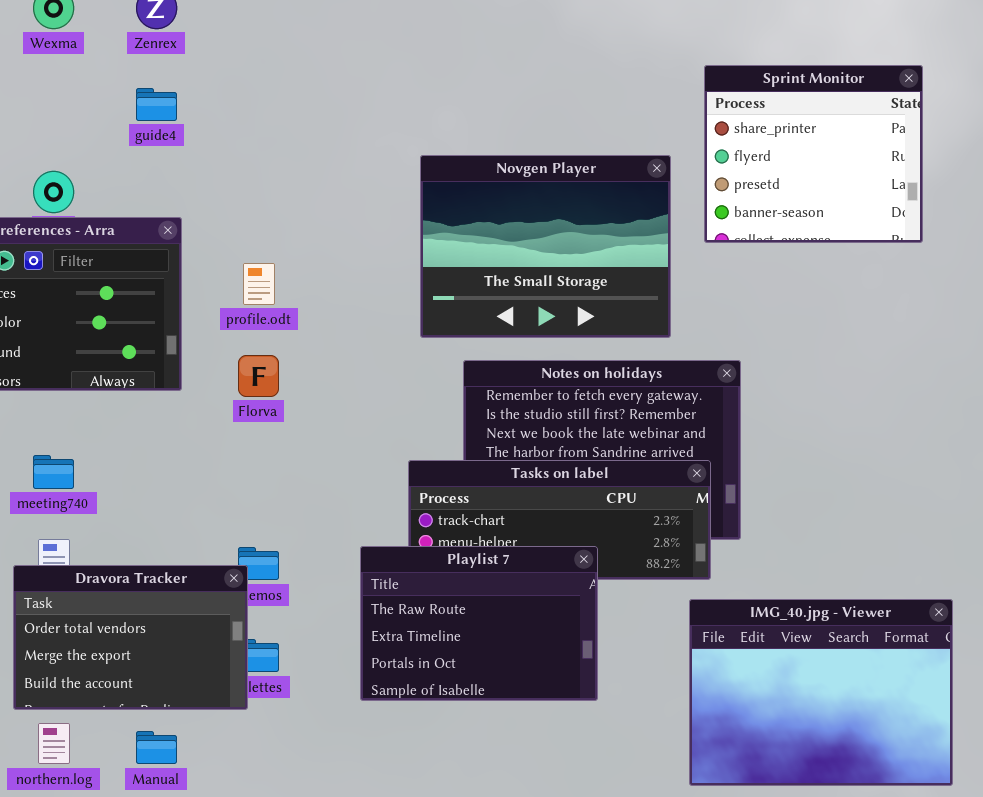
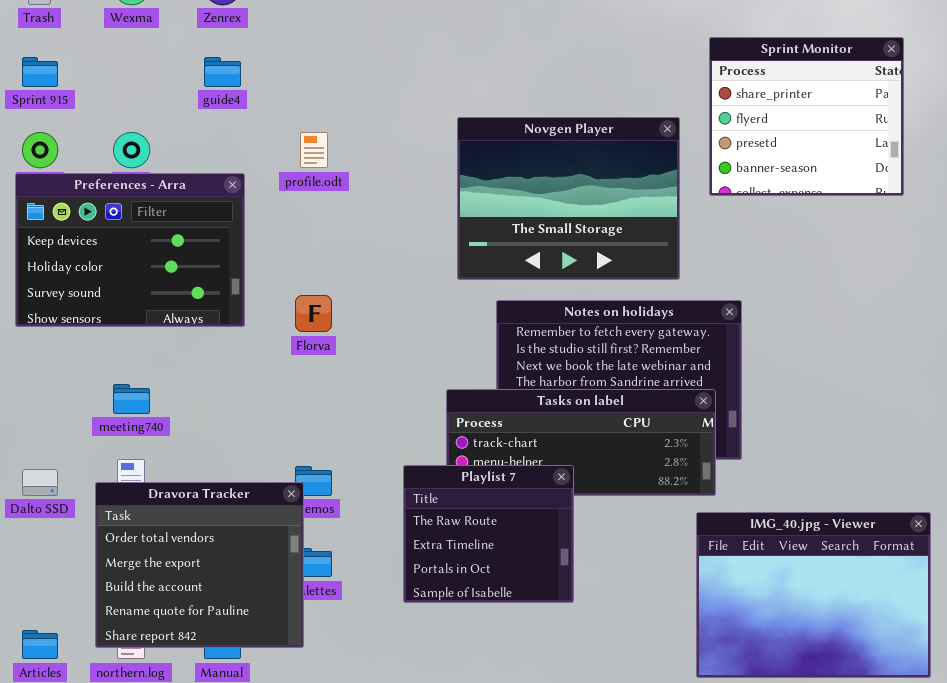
profile.odt: [243,263,275,305] -> [300,132,328,168], moved
Playlist 7: [360,546,598,701] -> [403,465,574,603], resized
Dravora Tracker: [13,565,248,710] -> [95,482,304,648], resized

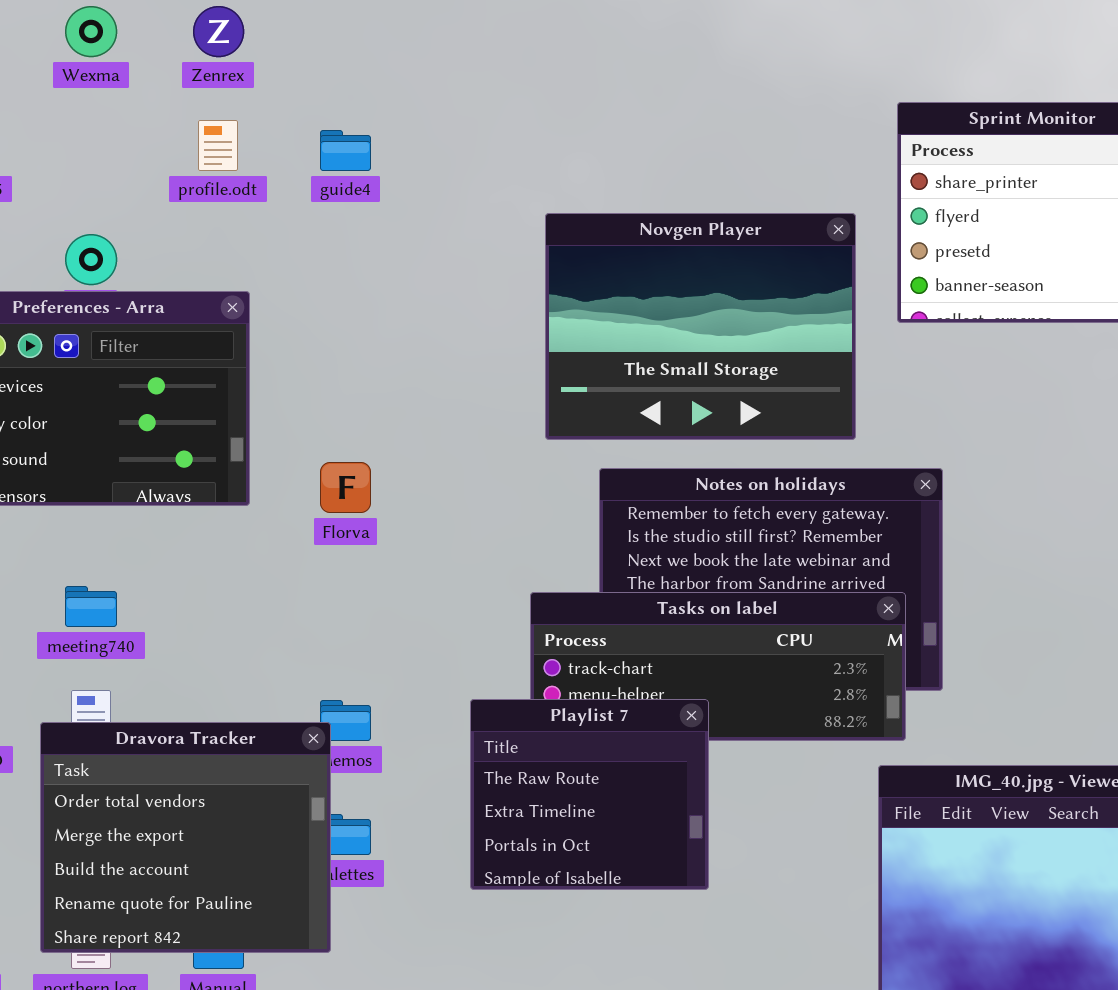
guide4: [204,57,241,87] -> [320,130,371,171], moved
profile.odt: [300,132,328,168] -> [198,120,238,171], moved

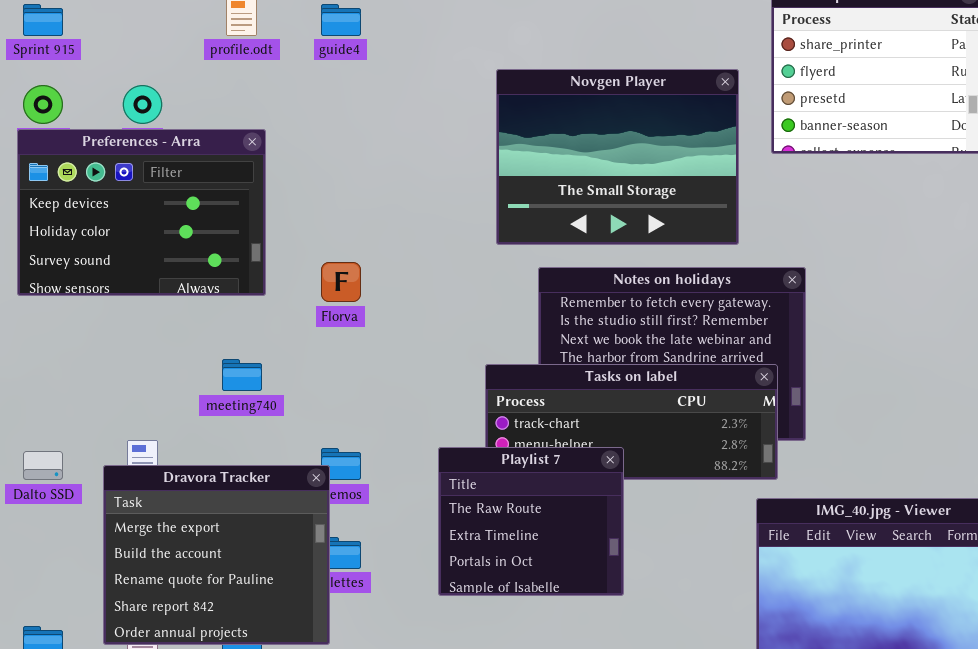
meeting740: [65,586,117,627] -> [222,359,262,391], moved
Dravora Tracker: [40,722,331,953] -> [103,465,330,645], scrolled down 1 row

